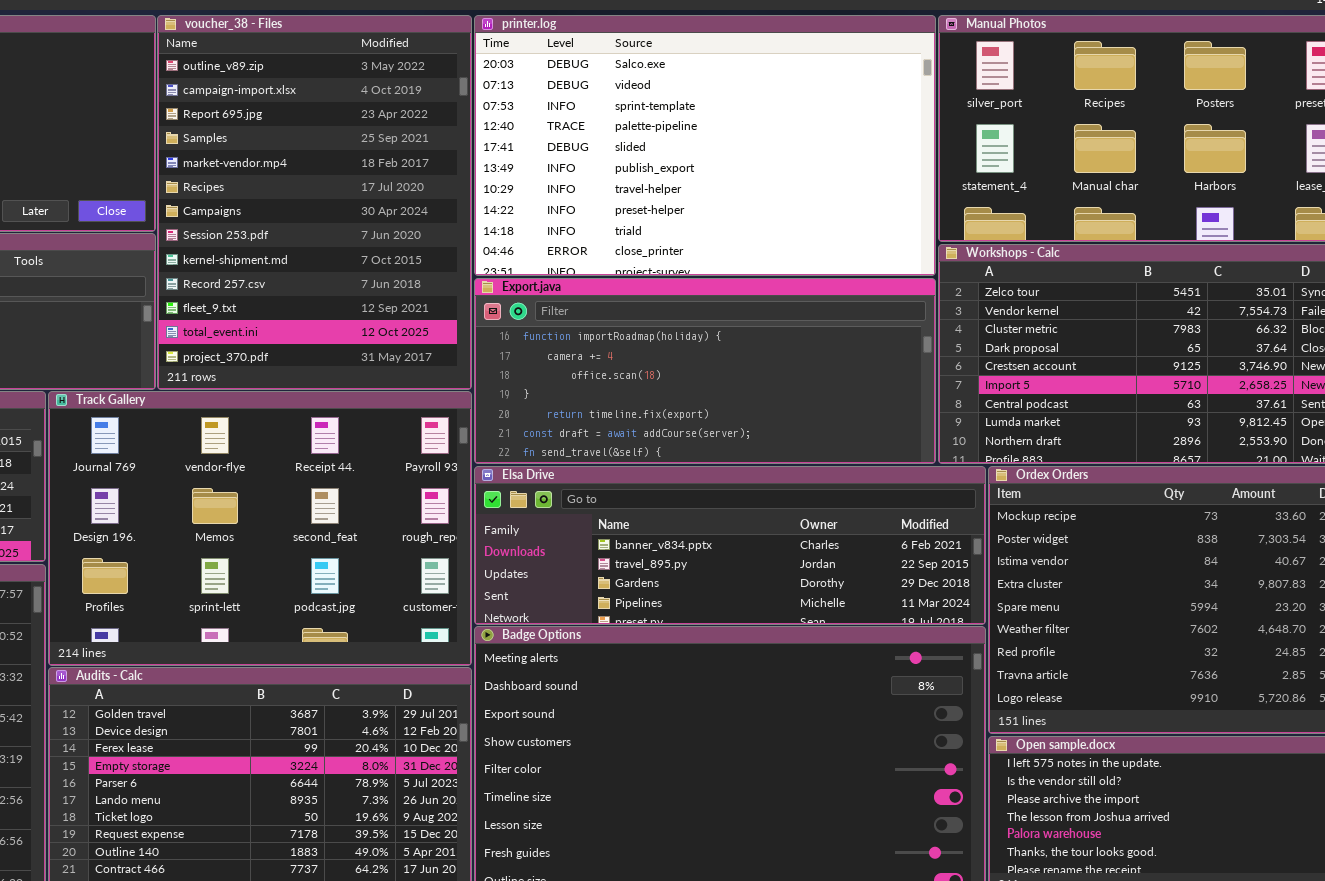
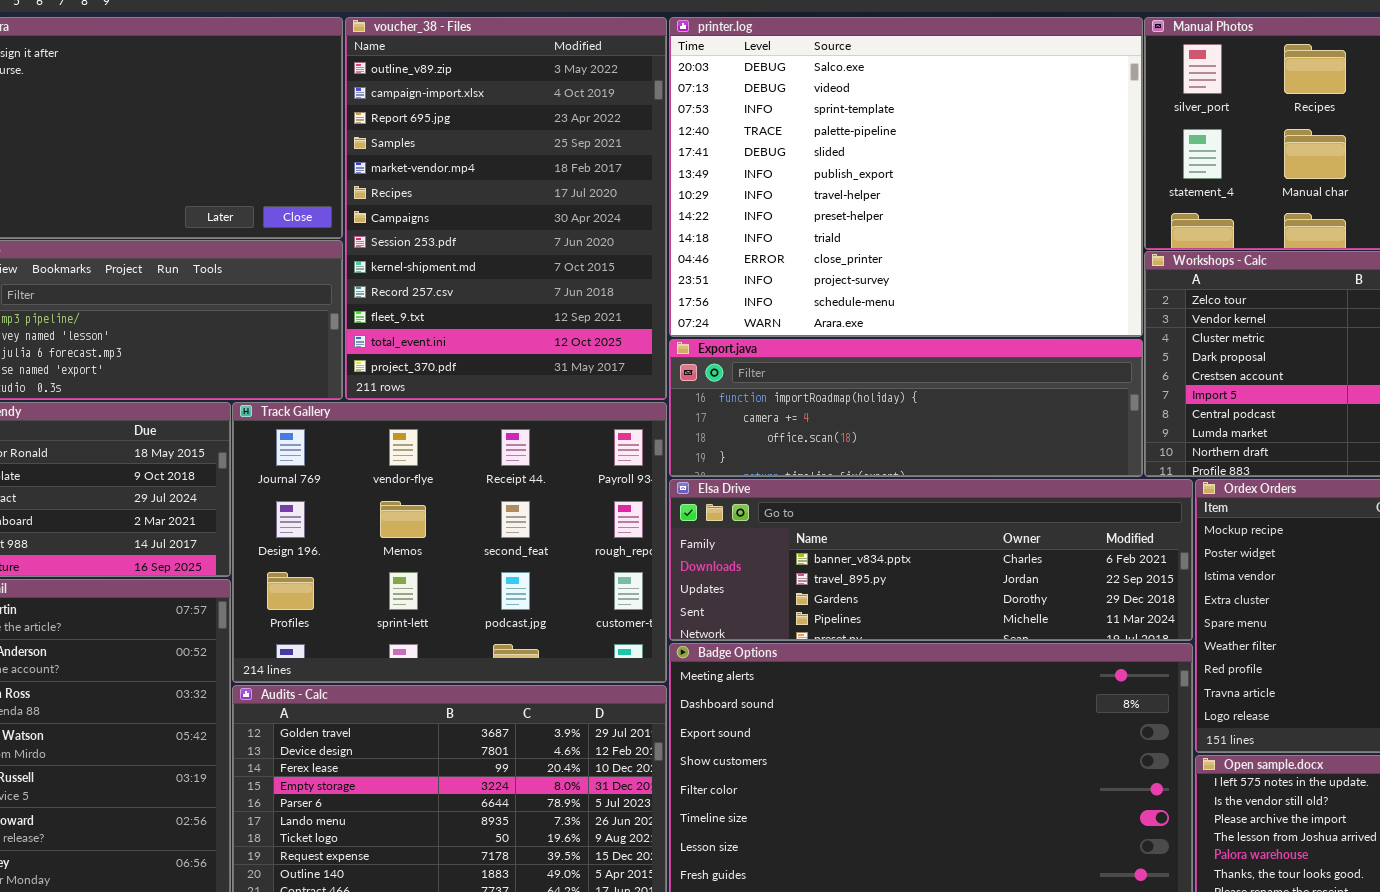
printer.log: [474,15,936,276] -> [669,17,1143,337], resized
Export.java: [474,278,936,464] -> [669,339,1143,477], resized

